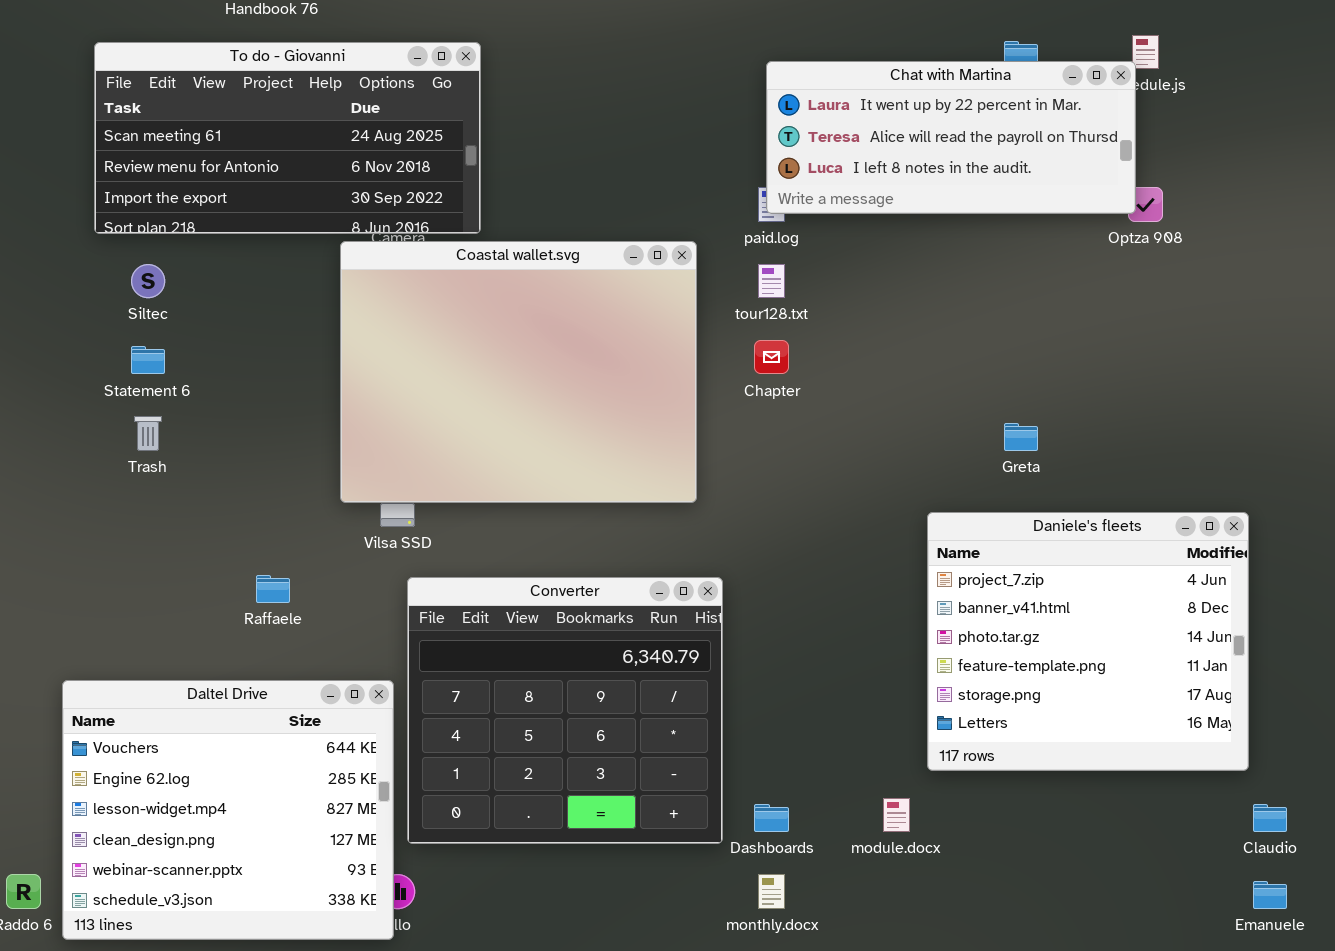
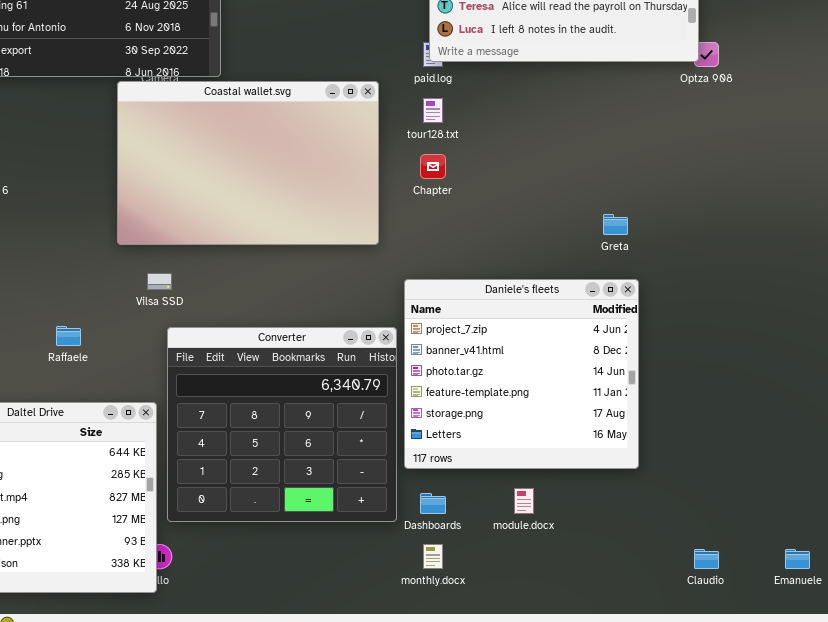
Coastal wallet.svg: [340,241,697,503] -> [117,81,379,245], resized
Daniele's fleets: [927,512,1249,771] -> [404,279,639,469], moved
Claudio: [1253,804,1287,832] -> [694,549,719,569], moved

